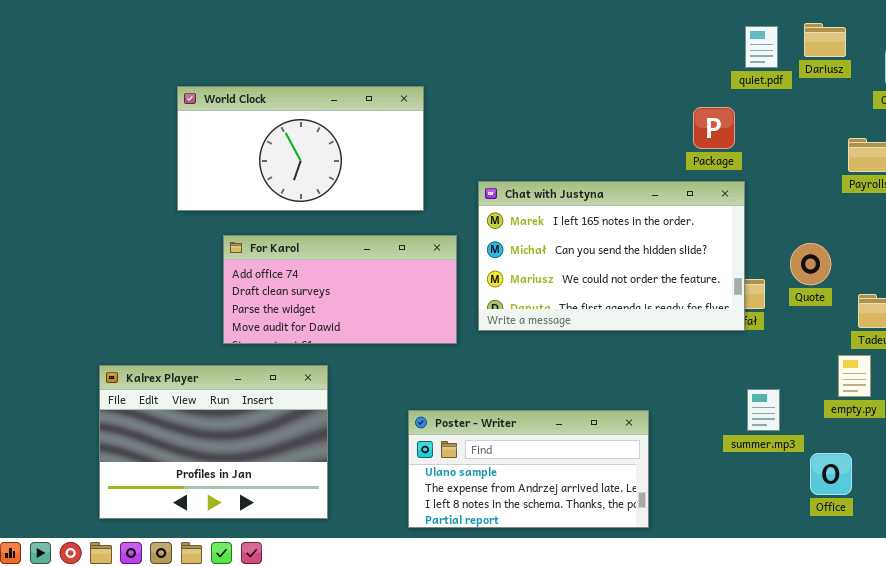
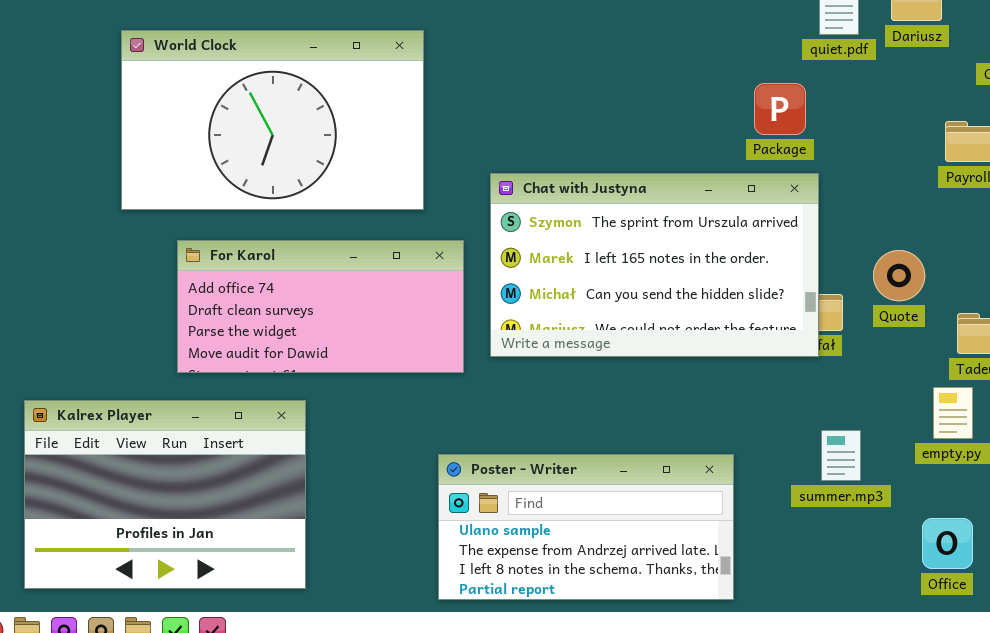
World Clock: [177,86,424,211] -> [121,30,424,210], resized
Chat with Justyna: [478,181,745,331] -> [490,173,819,357], scrolled up 1 row
Poster - Writer: [408,410,649,528] -> [438,454,734,600], moved
Office: [810,453,852,495] -> [922,518,973,569], moved

